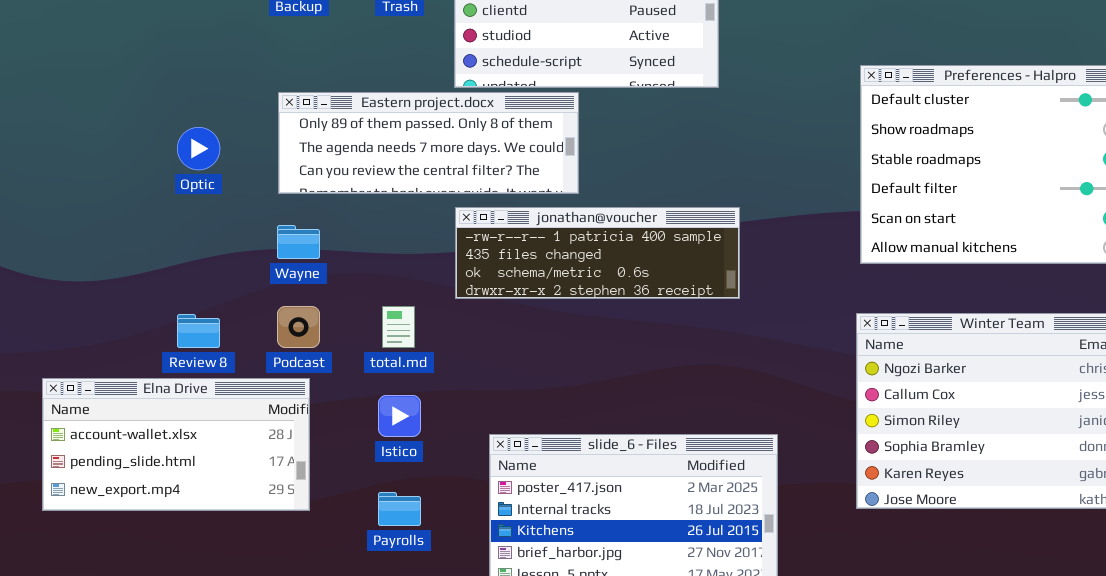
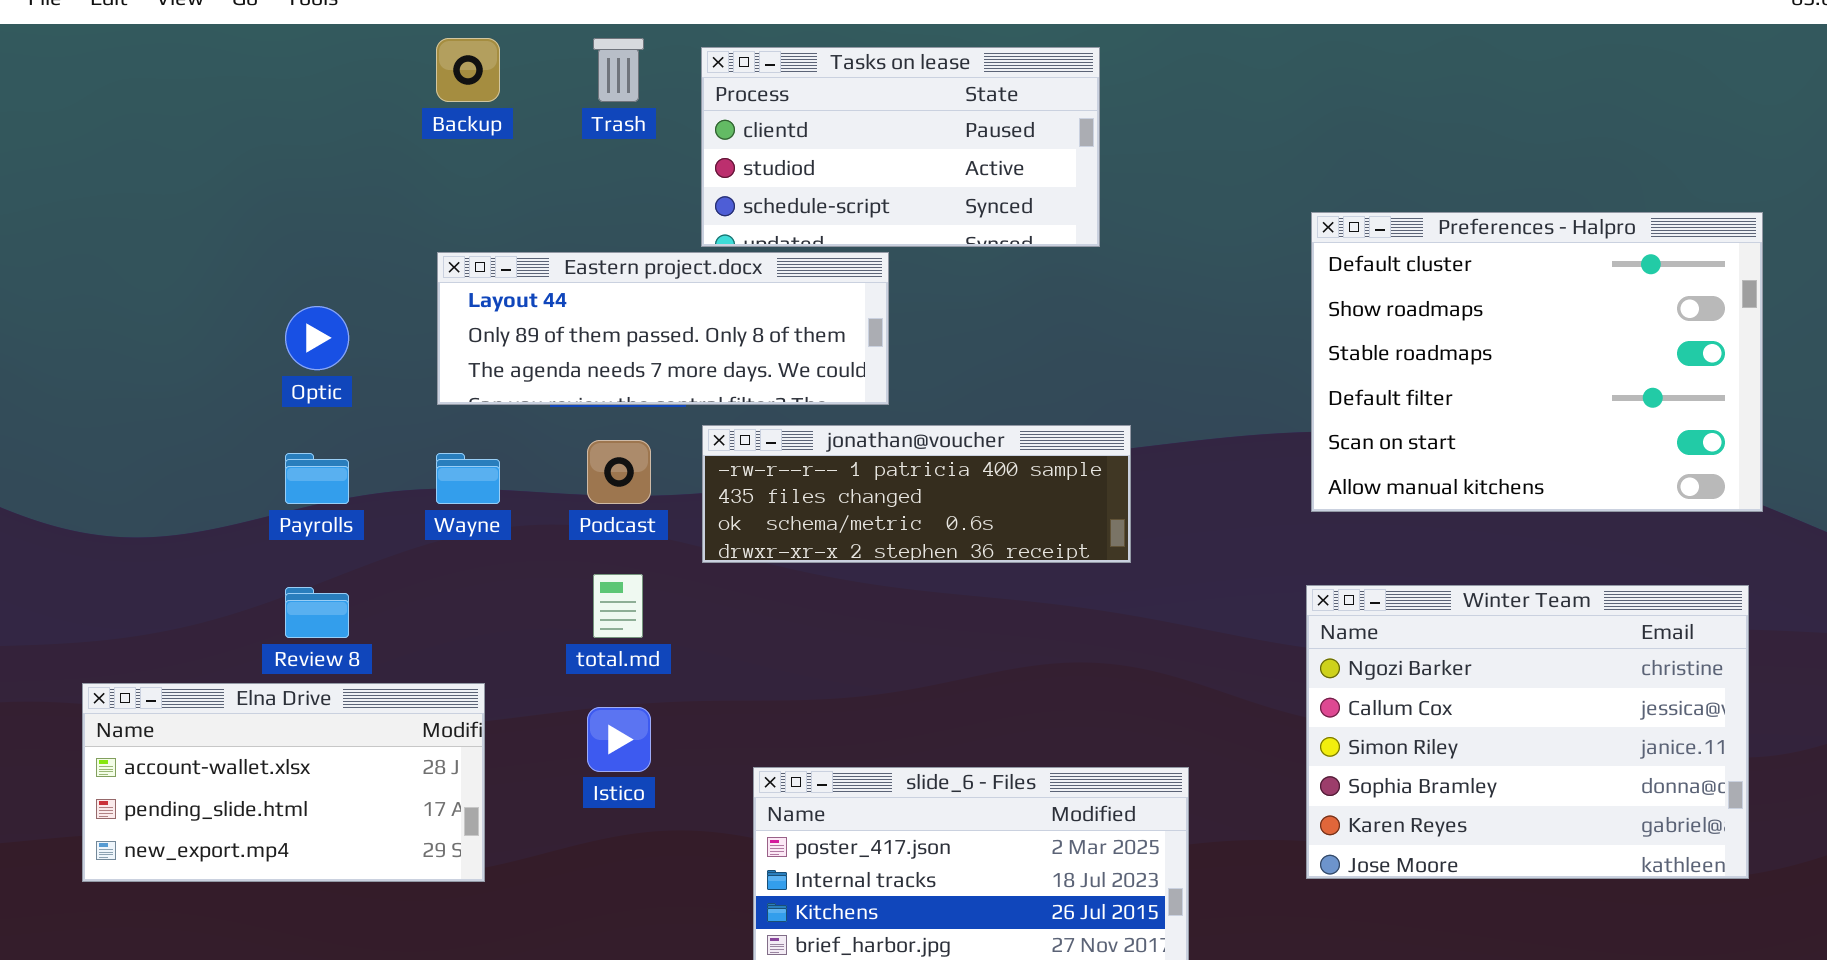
Eastern project.docx: [278,92,579,194] -> [437,252,889,405], scrolled up 1 row
Podcast: [277,306,320,348] -> [587,440,651,504], moved
Payrolls: [378,492,421,526] -> [285,453,349,504], moved

